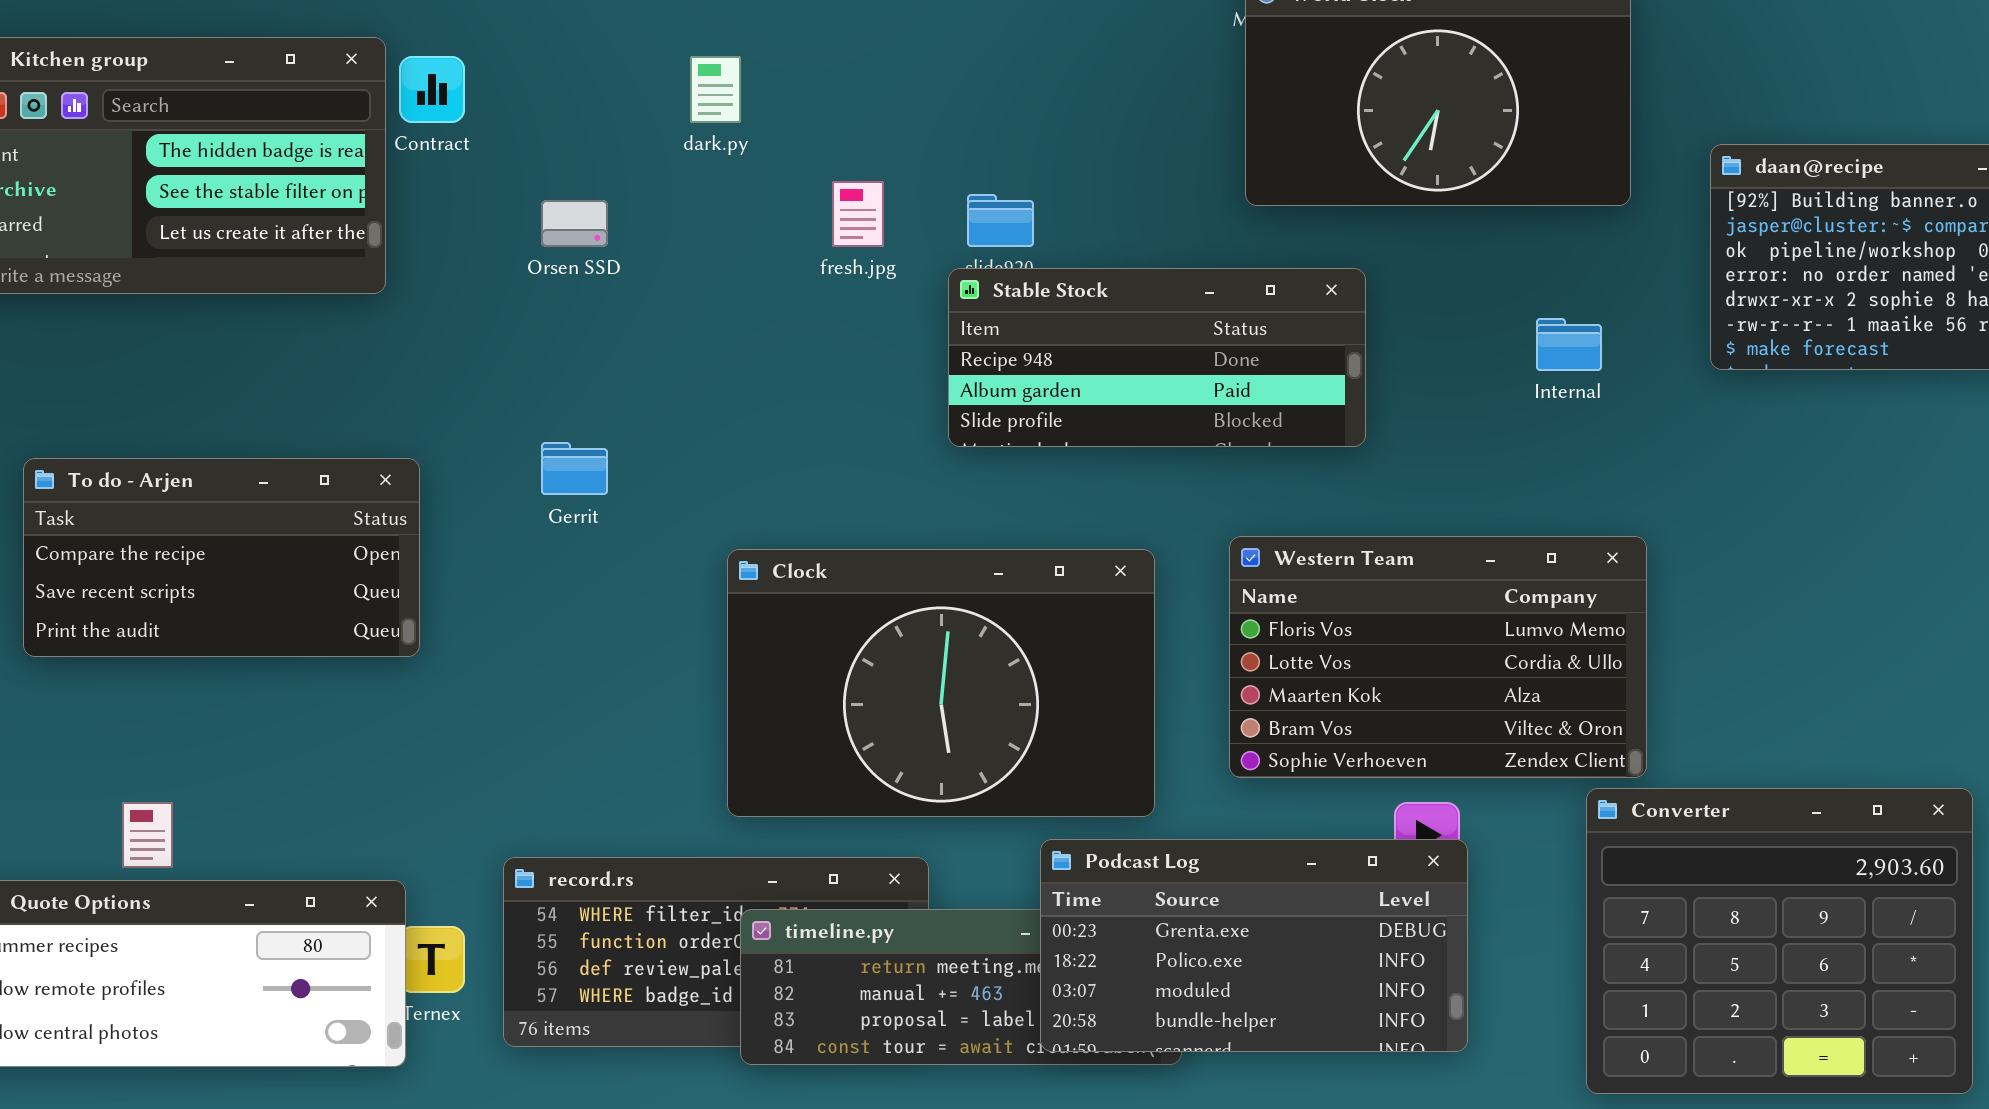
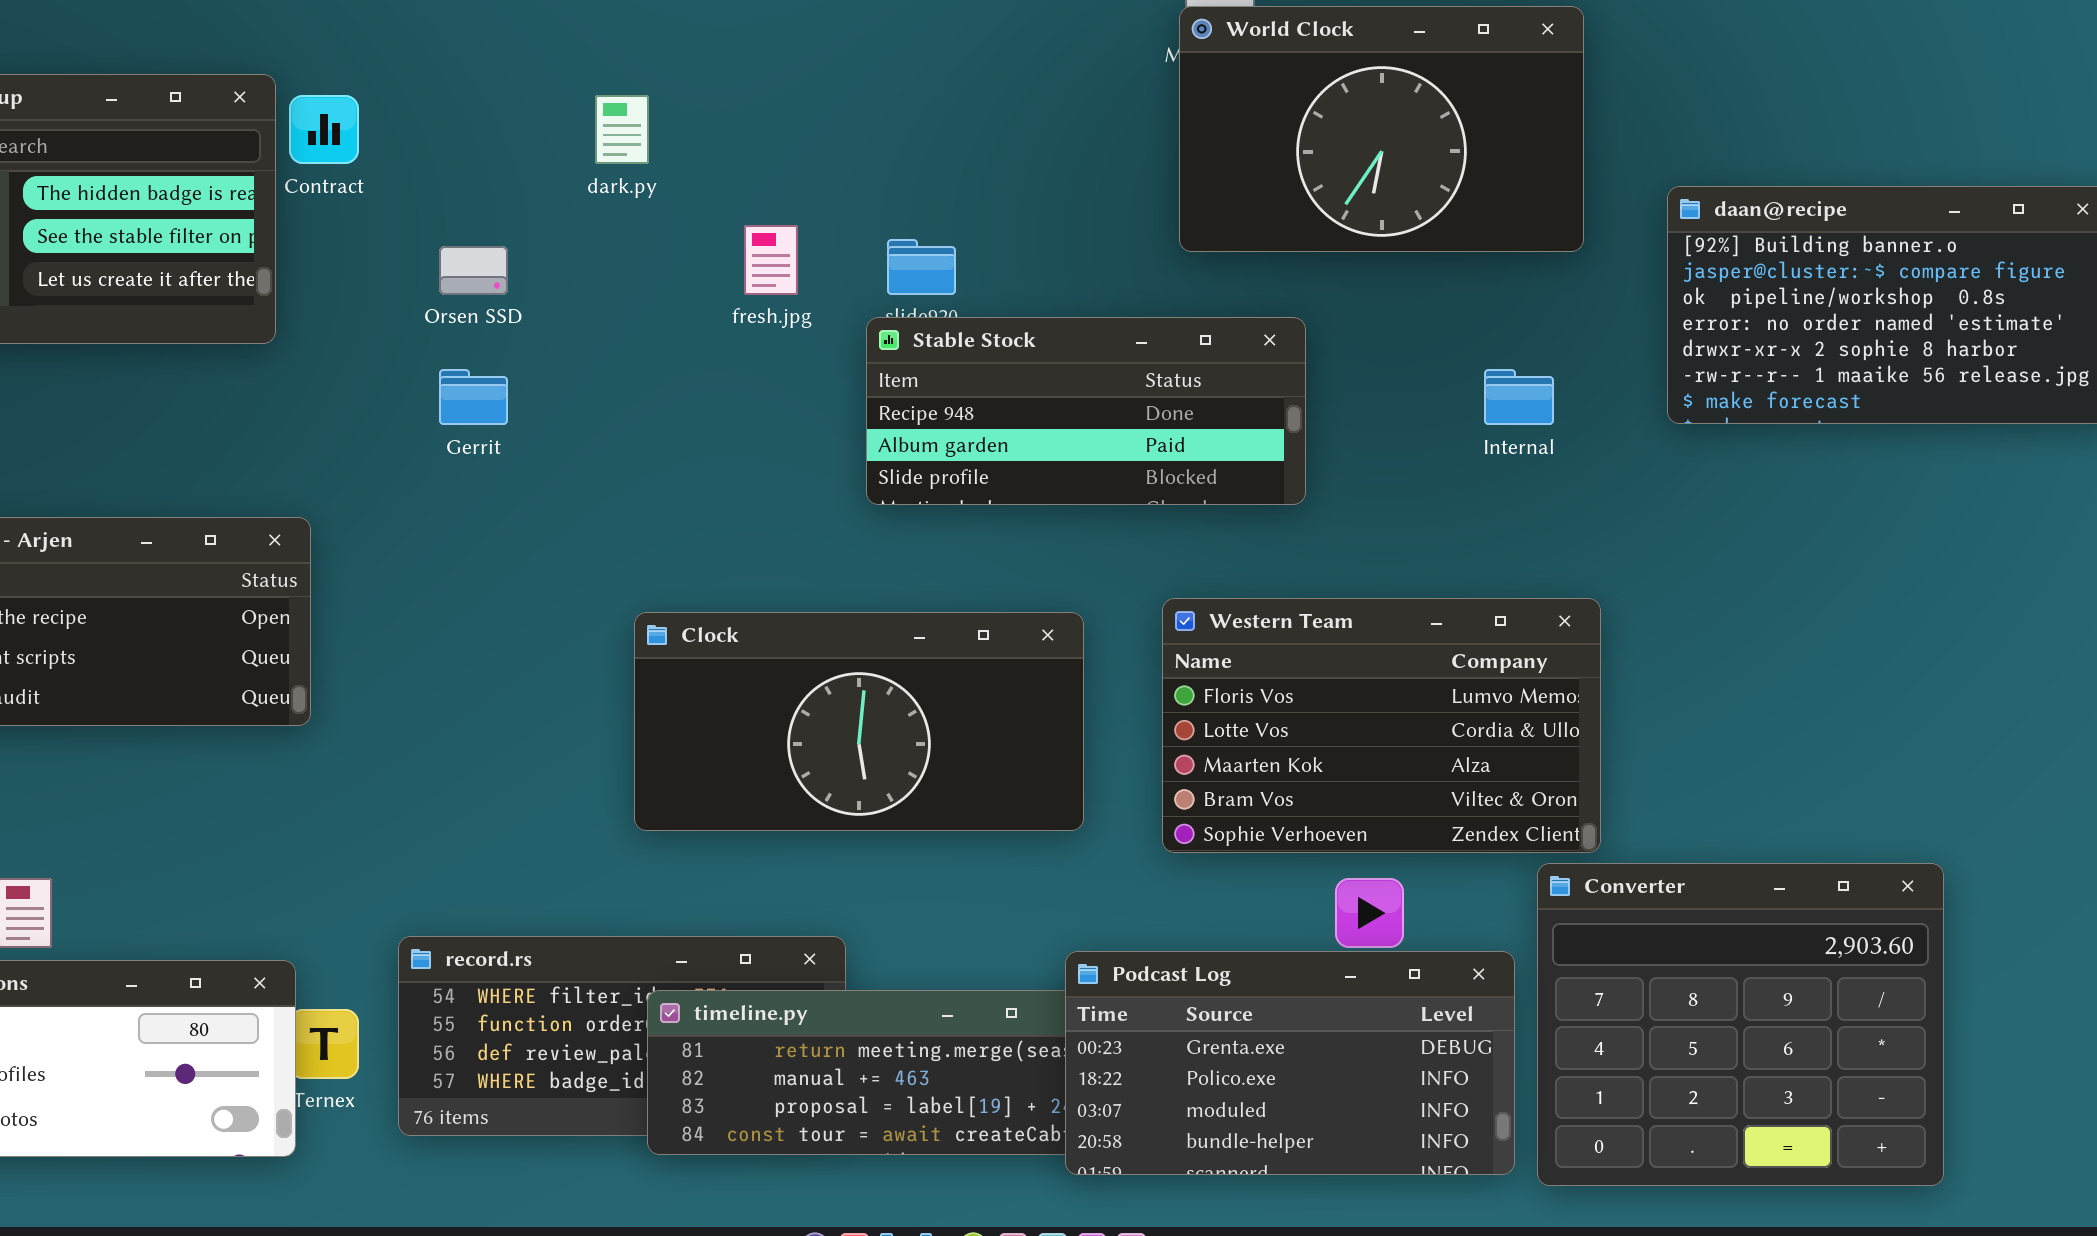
Gerrit: [541,442,608,495] -> [439,369,508,425], moved
Clock: [727,549,1155,817] -> [634,612,1084,831], resized
Podcast Log: [1040,839,1468,1052] -> [1065,951,1515,1175], moved

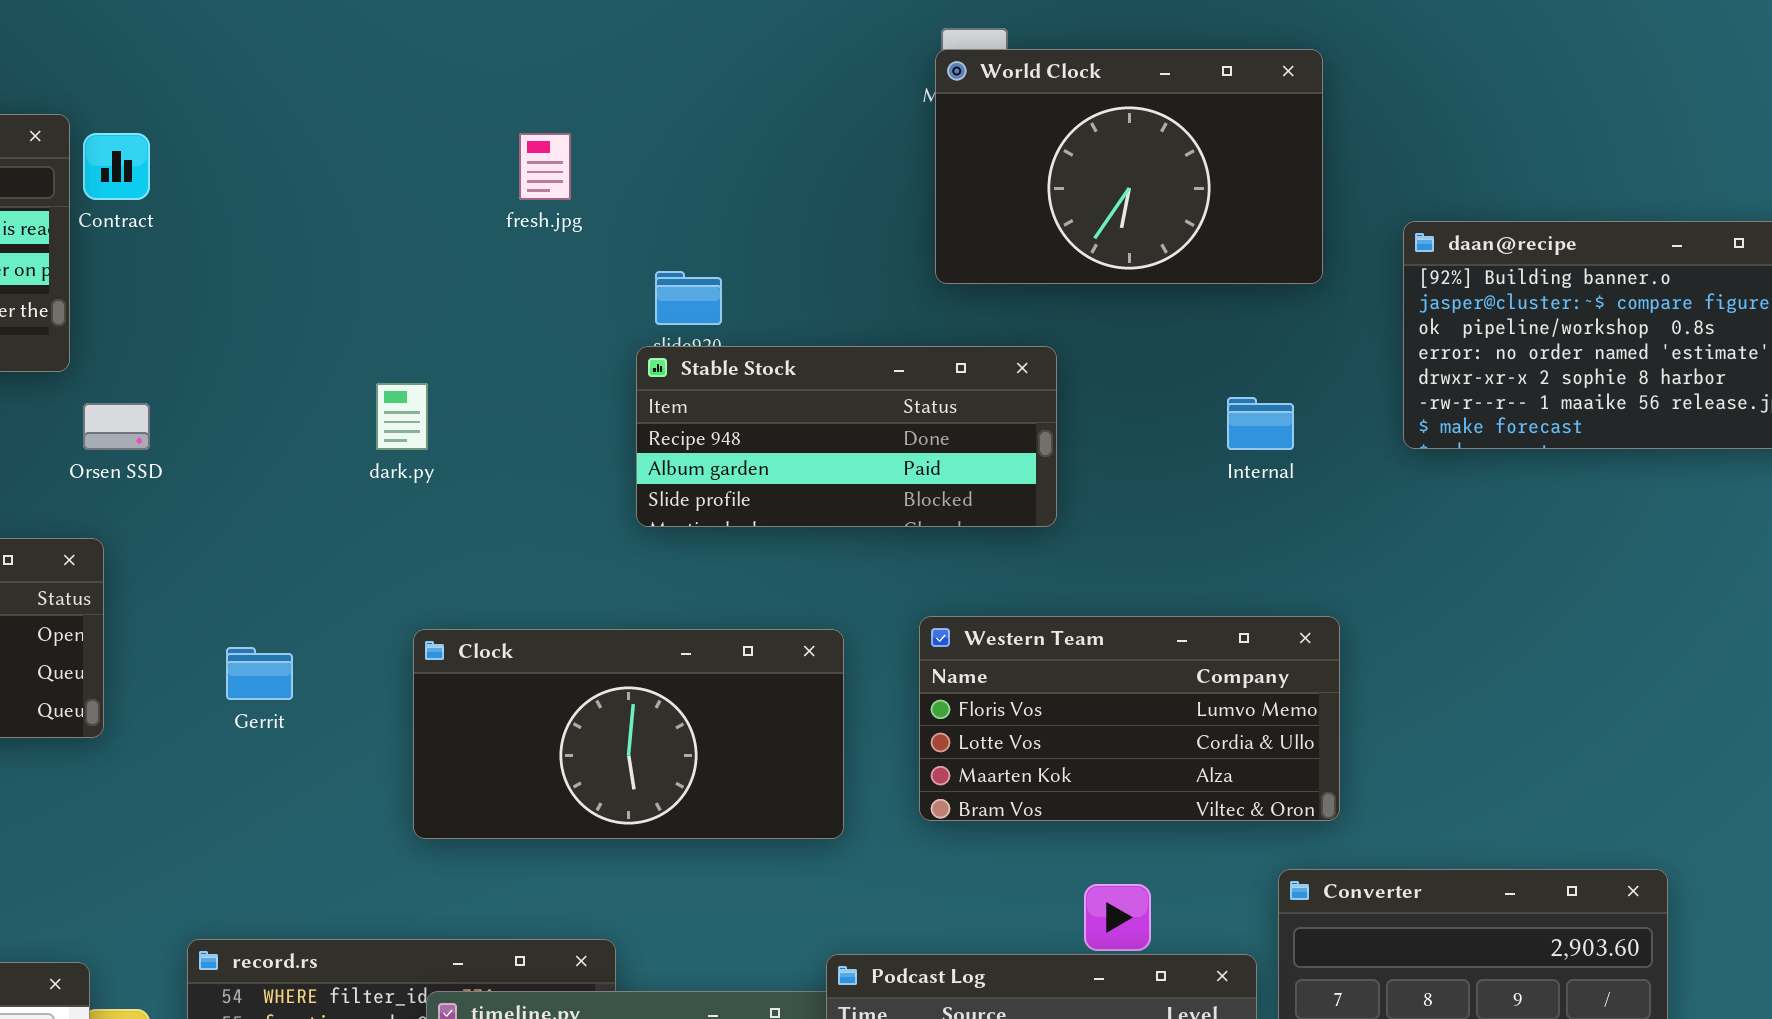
dark.py: [595,95,649,164] -> [376,383,428,450], moved
fresh.jpg: [744,225,798,295] -> [519,133,571,200], moved
Orsen SSD: [439,246,508,295] -> [83,403,150,450], moved
Gerrit: [439,369,508,425] -> [226,647,293,700], moved
Western Team: [1162,598,1601,853] -> [919,616,1340,821], resized

